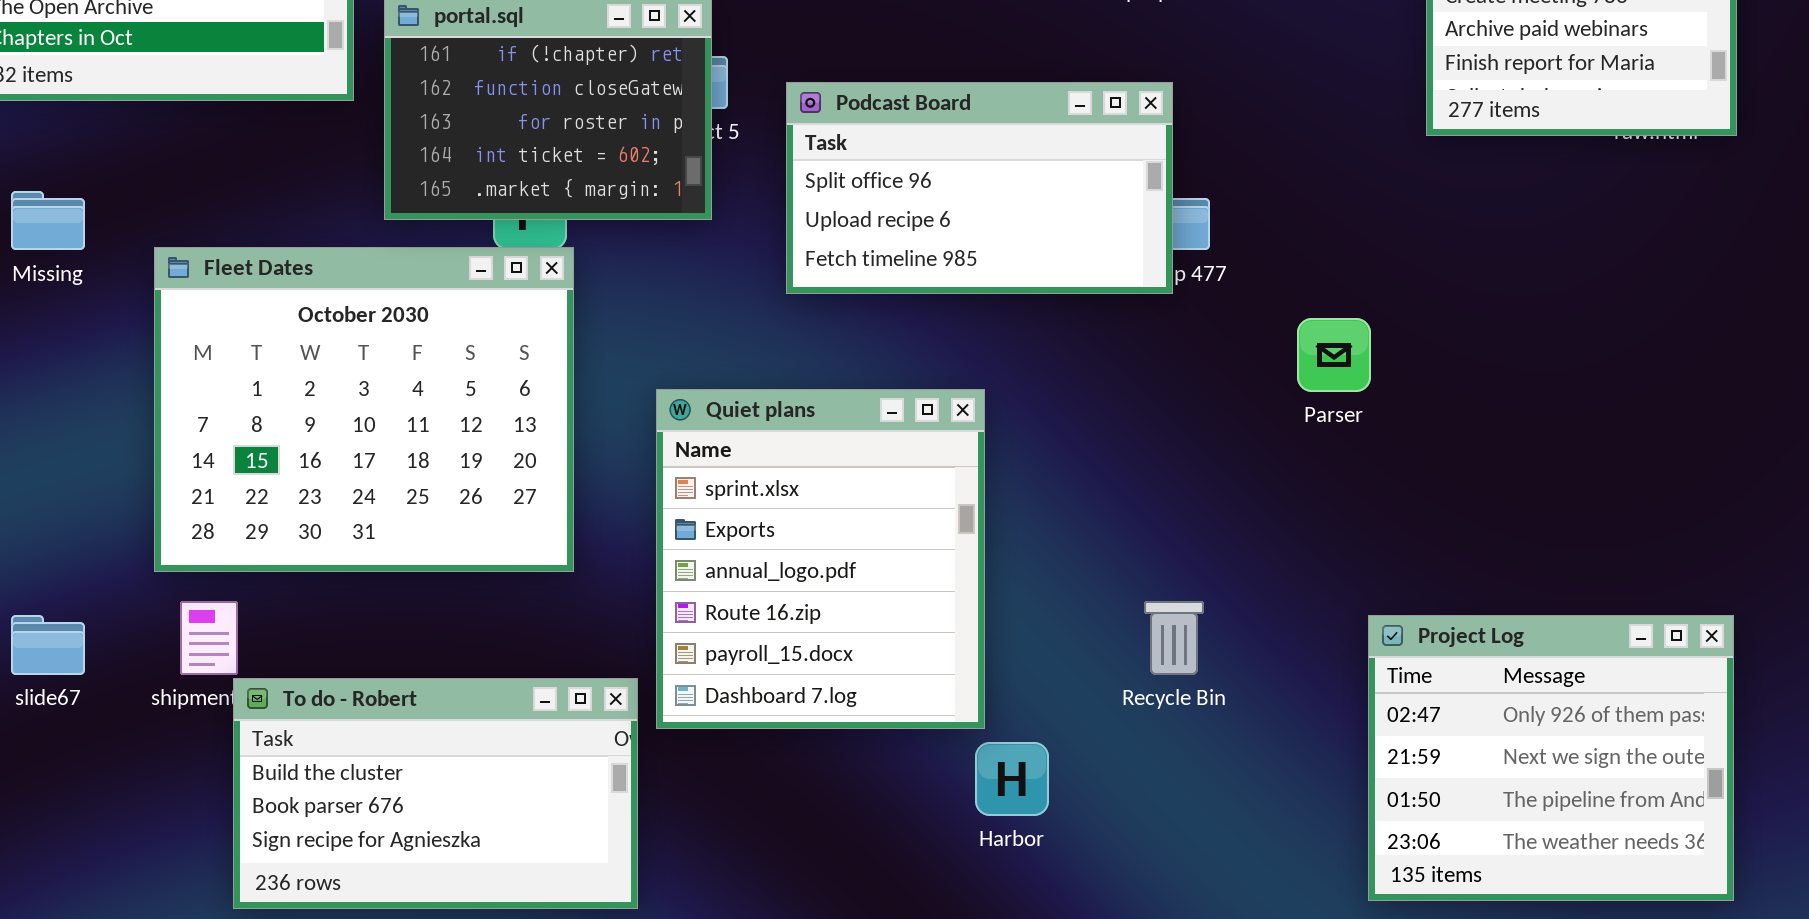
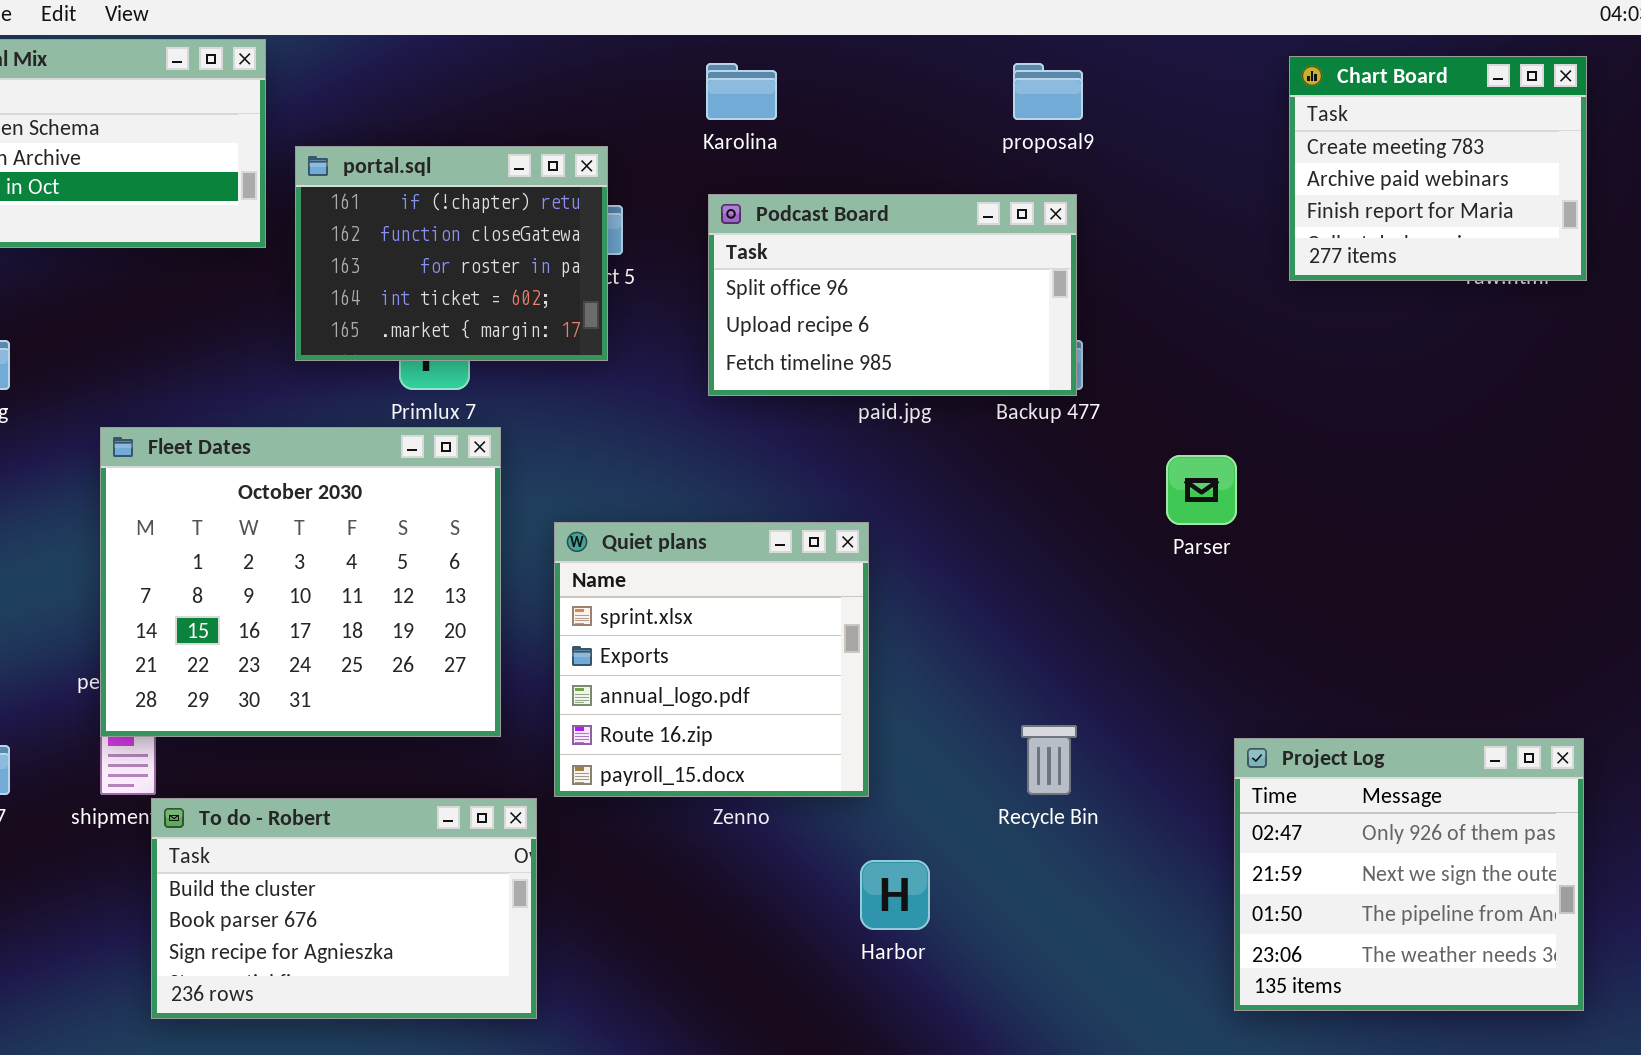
Podcast Board: [786,82,1173,294] -> [708,194,1077,396], moved
Fleet Dates: [154,247,574,572] -> [100,427,501,737], moved
Quiet plans: [656,389,985,729] -> [554,522,869,797], resized

